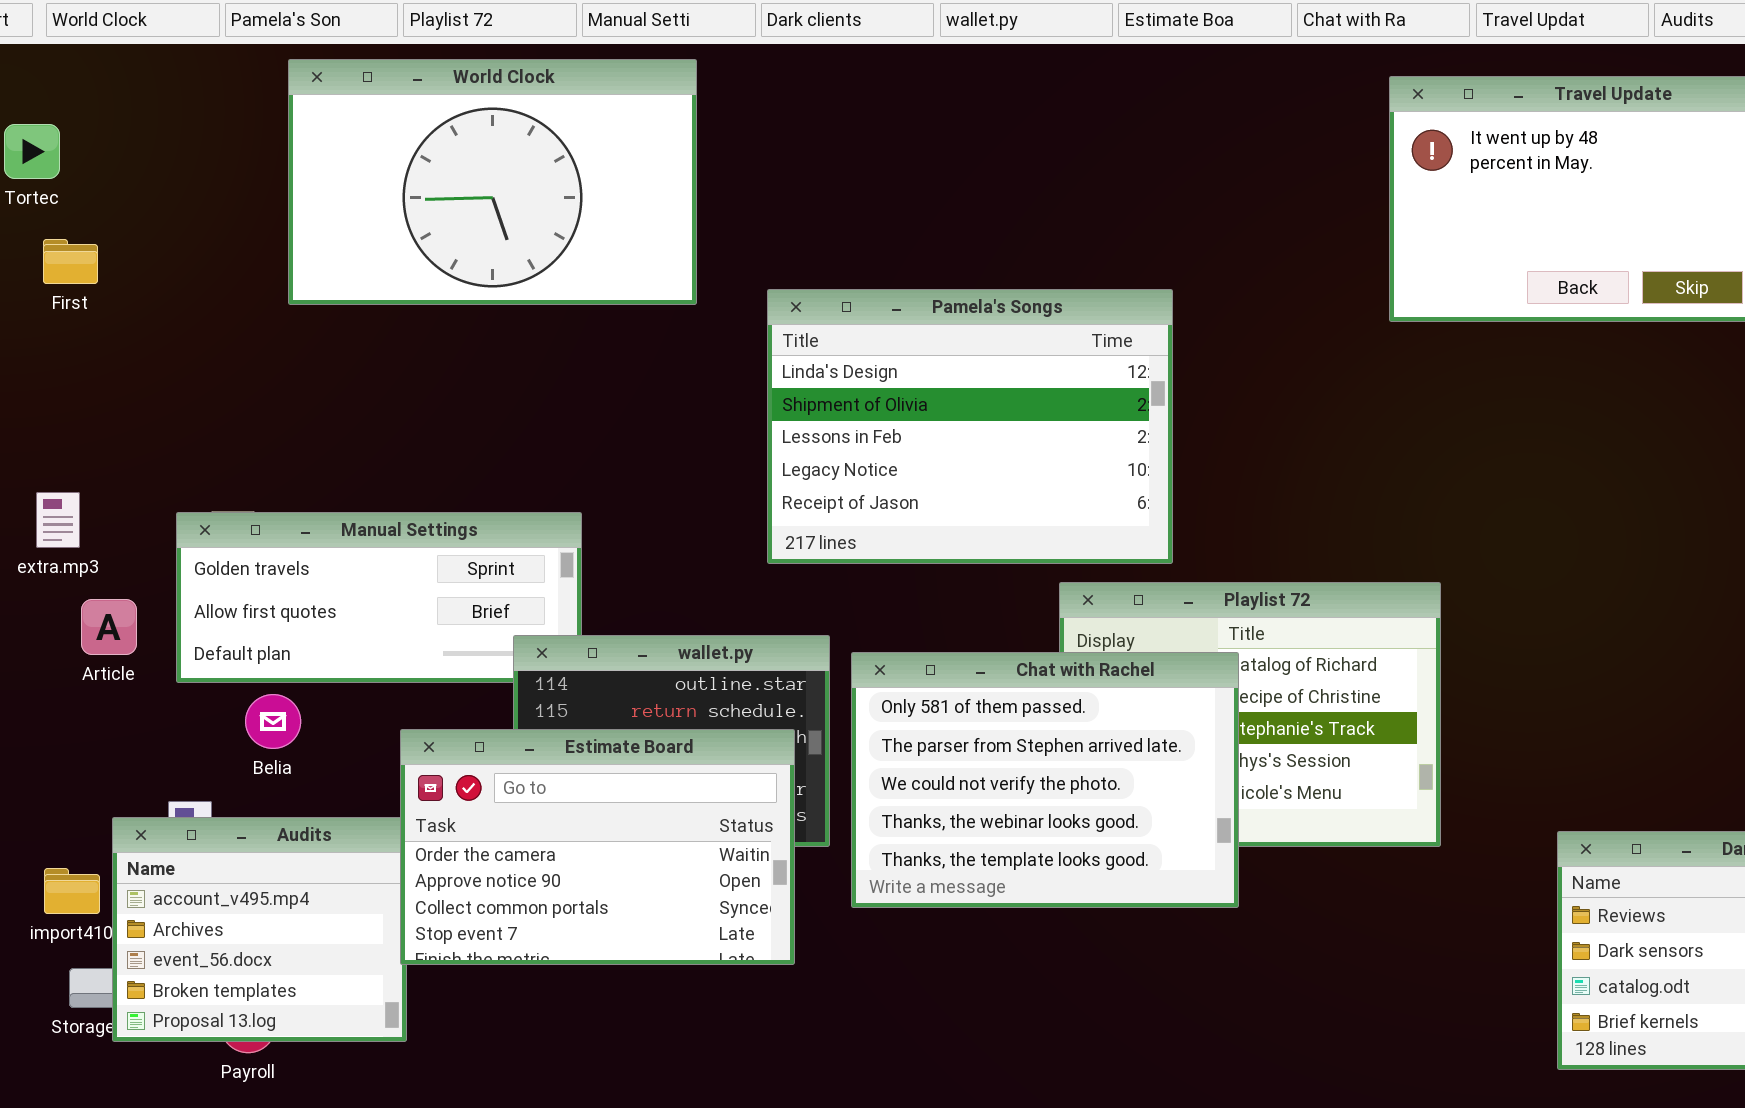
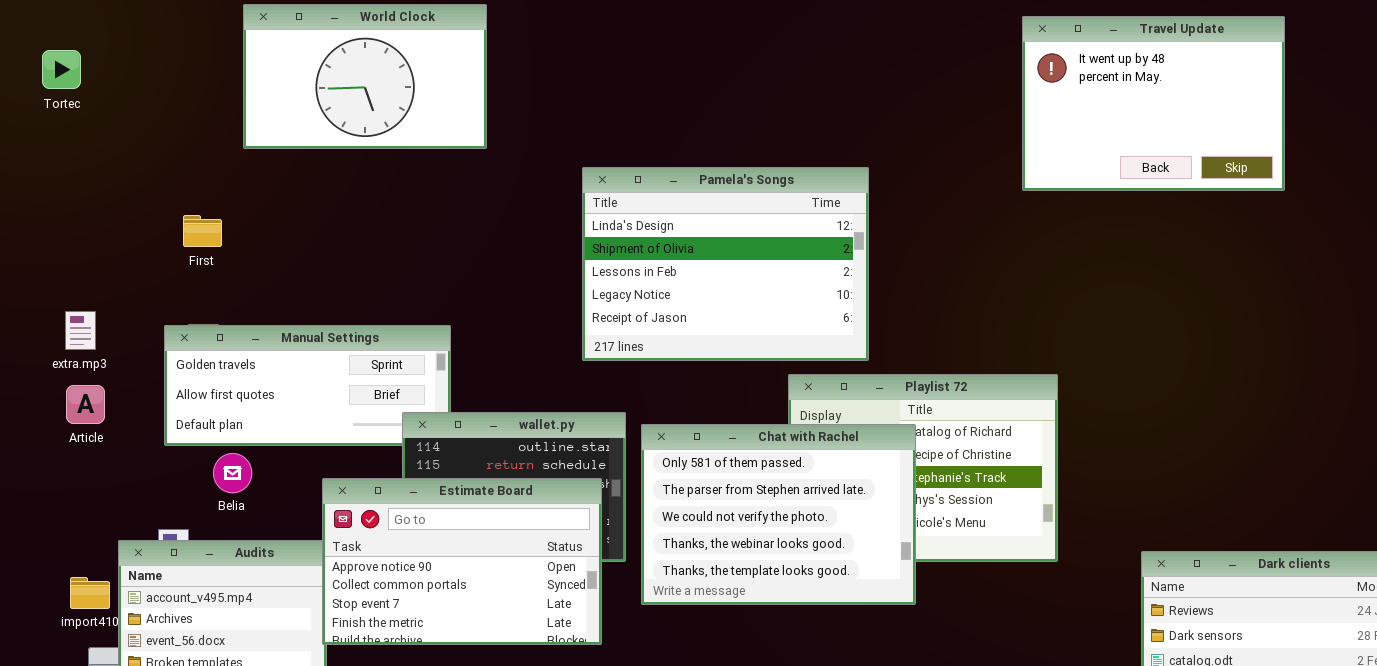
World Clock: [288,59,697,305] -> [243,4,487,149], resized
First: [43,239,98,284] -> [183,215,222,247], moved
Article: [81,599,137,655] -> [66,385,105,424], moved
Estimate Board: [400,729,795,965] -> [322,478,602,645], scrolled down 1 row

